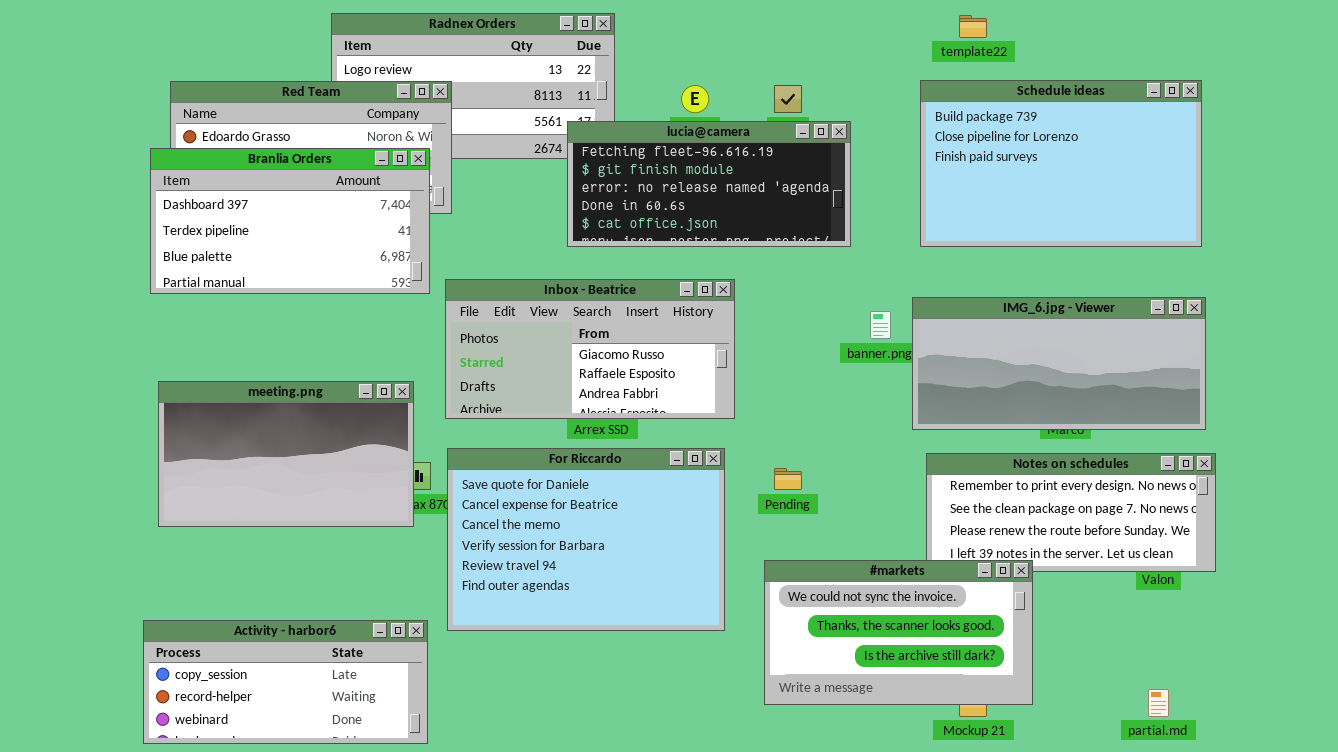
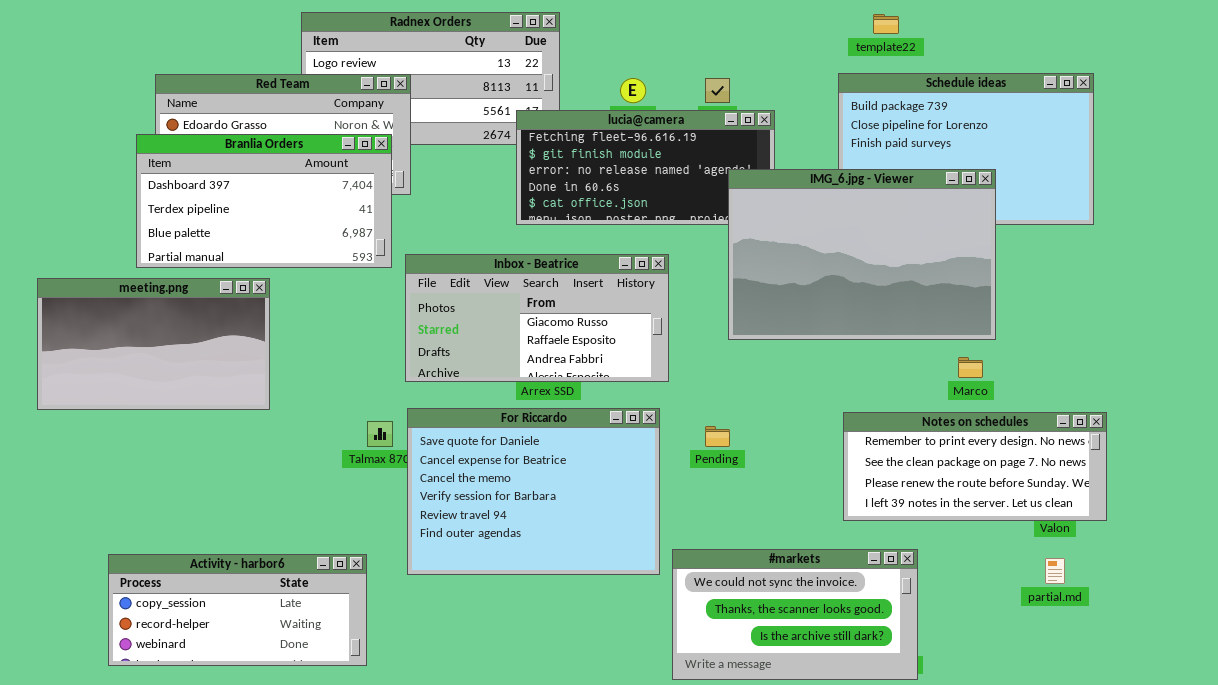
IMG_6.jpg - Viewer: [912,297,1206,430] -> [728,169,996,340], moved, resized
meeting.png: [158,381,414,527] -> [37,278,270,410], moved
#markets: [764,560,1033,705] -> [672,549,918,680], moved
Activity - harbor6: [143,620,428,744] -> [108,554,367,666], moved
partial.md: [1148,689,1169,717] -> [1045,558,1065,584], moved

